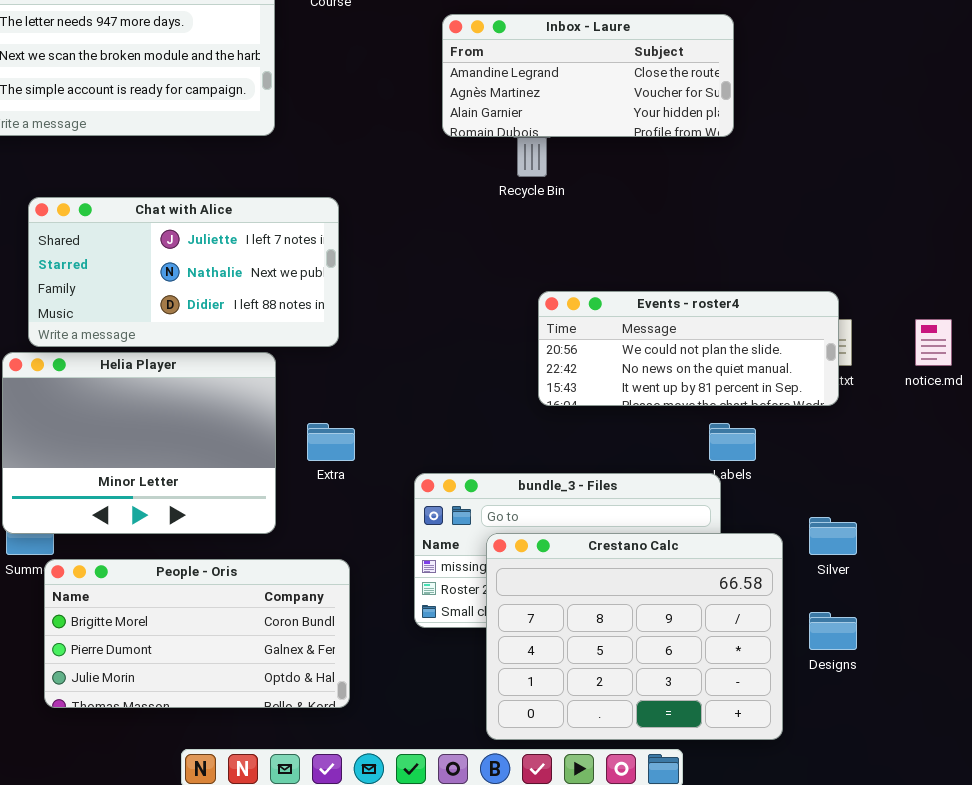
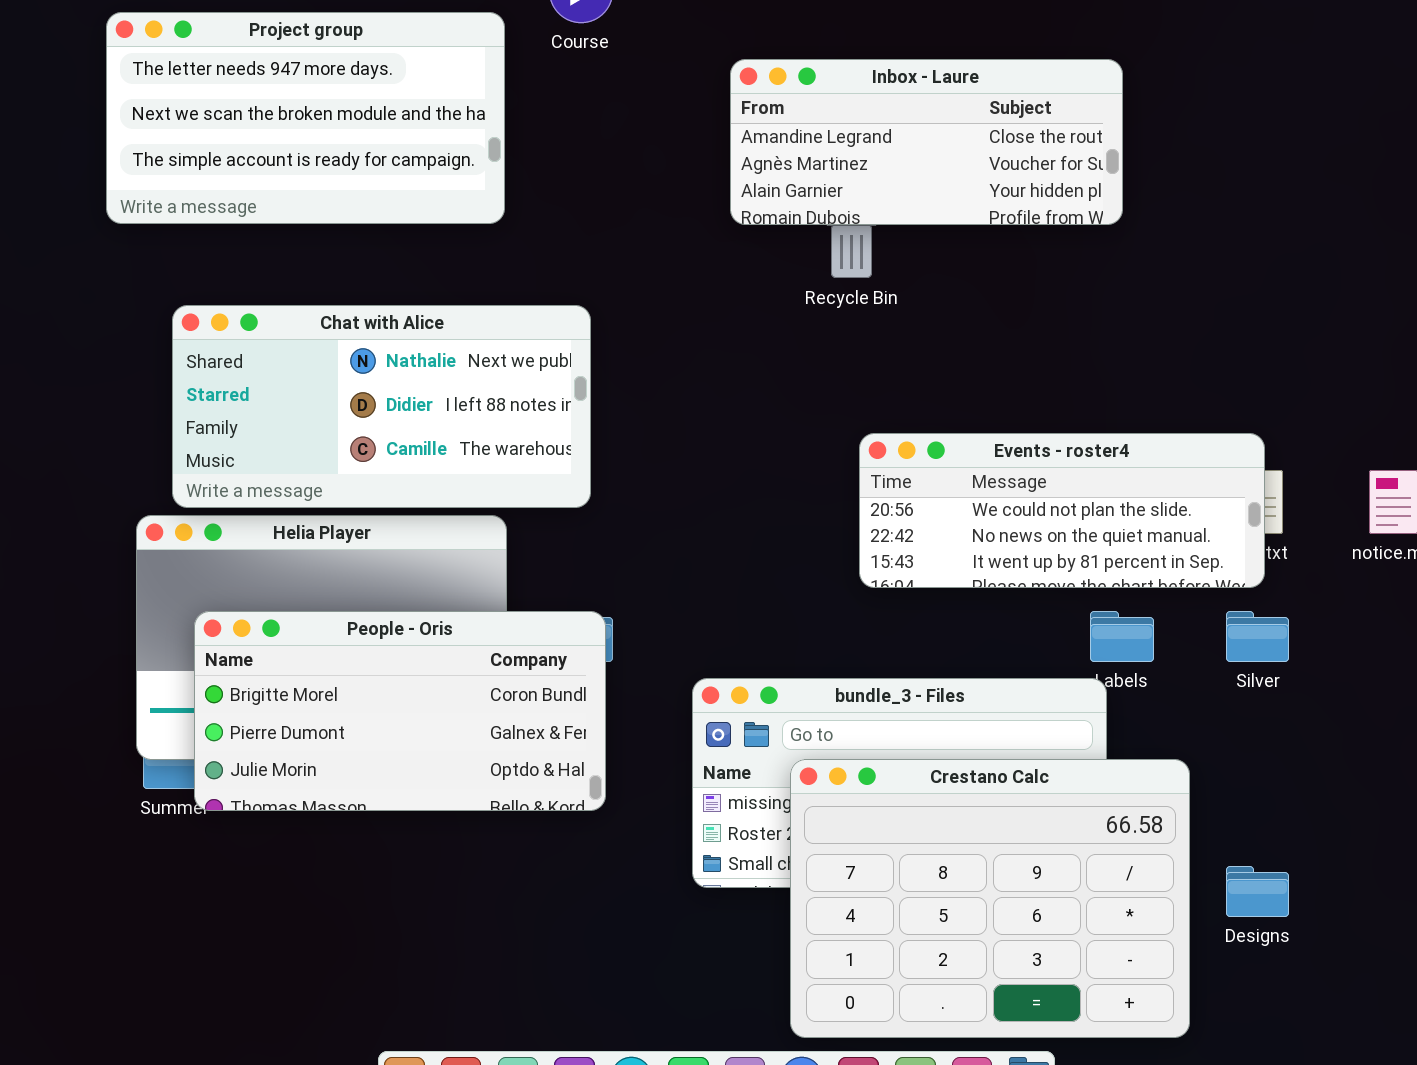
Chat with Alice: [28,197,339,347] -> [172,305,591,508], scrolled down 1 row
Silver: [809,517,857,555] -> [1226,611,1289,662], moved
People - Oris: [44,559,350,708] -> [194,611,606,811], moved

